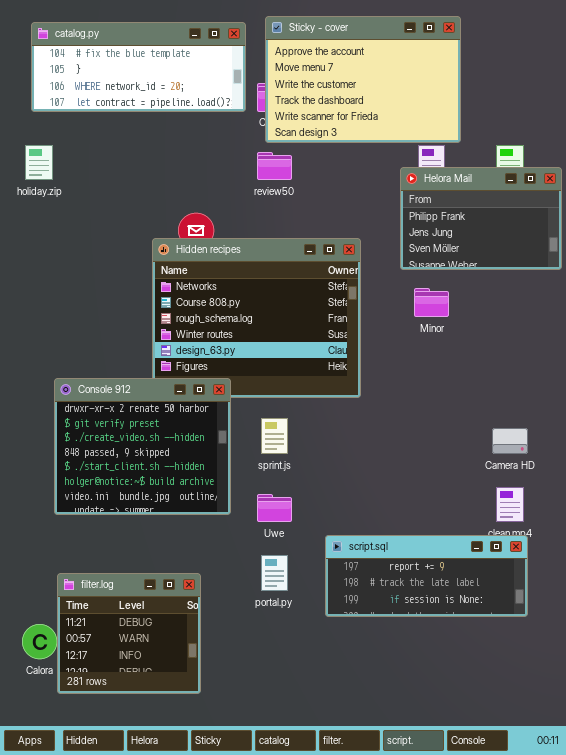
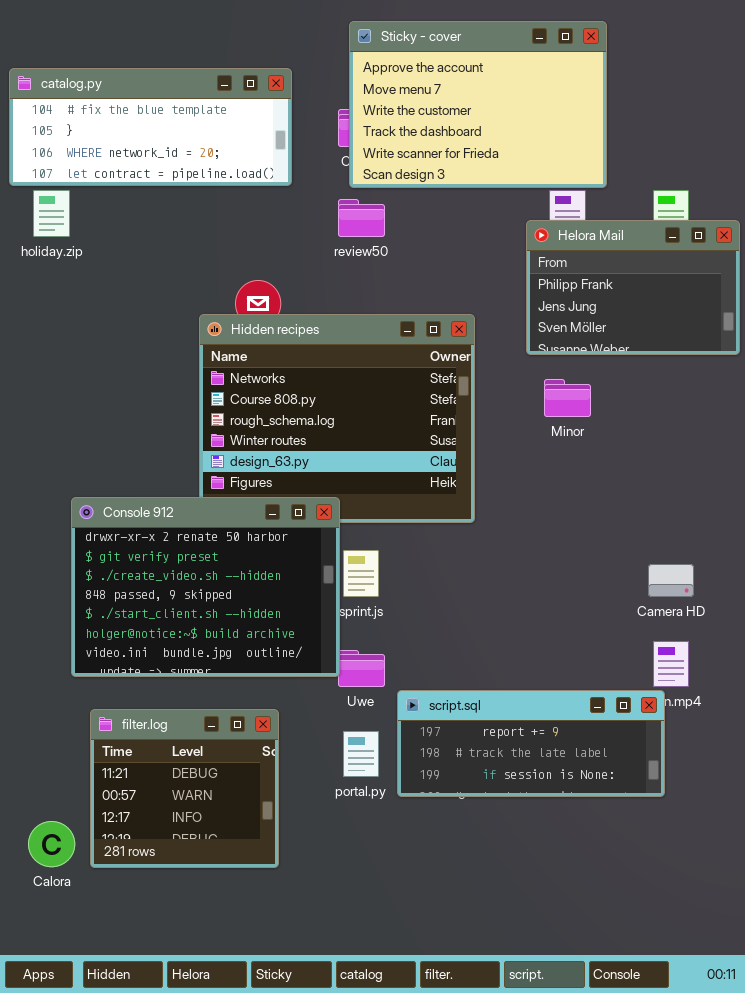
catalog.py: [31,22,246,112] -> [9,68,292,186], moved
Console 912: [54,378,231,515] -> [71,497,340,677], resized
script.sql: [325,535,528,617] -> [397,690,665,797], moved
filter.log: [57,573,201,694] -> [90,709,279,868], moved

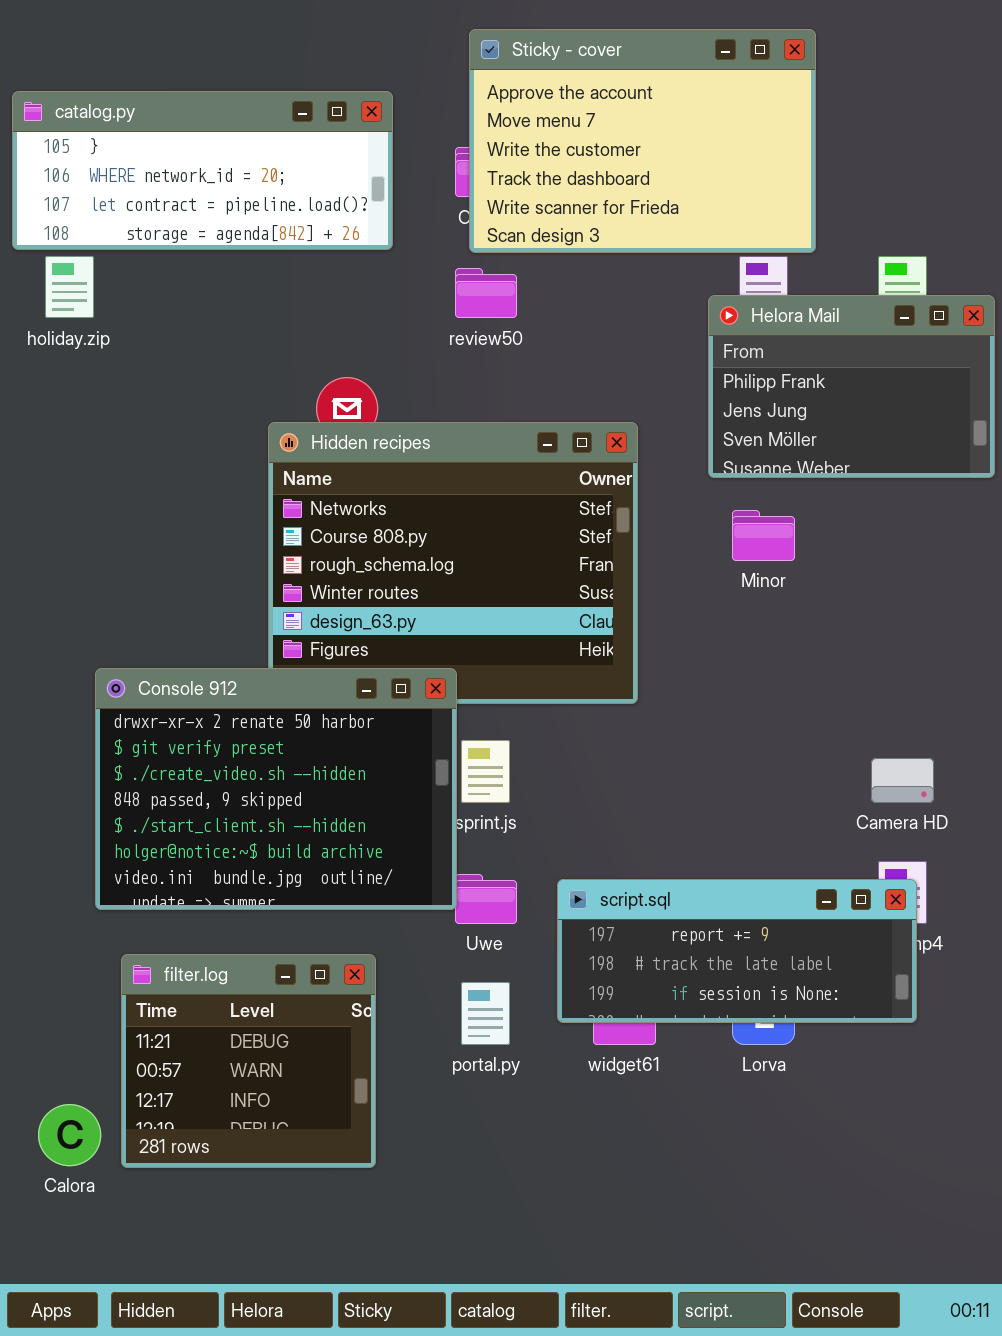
catalog.py: [9,68,292,186] -> [12,91,393,250], scrolled down 1 row
script.sql: [397,690,665,797] -> [557,879,917,1023], moved

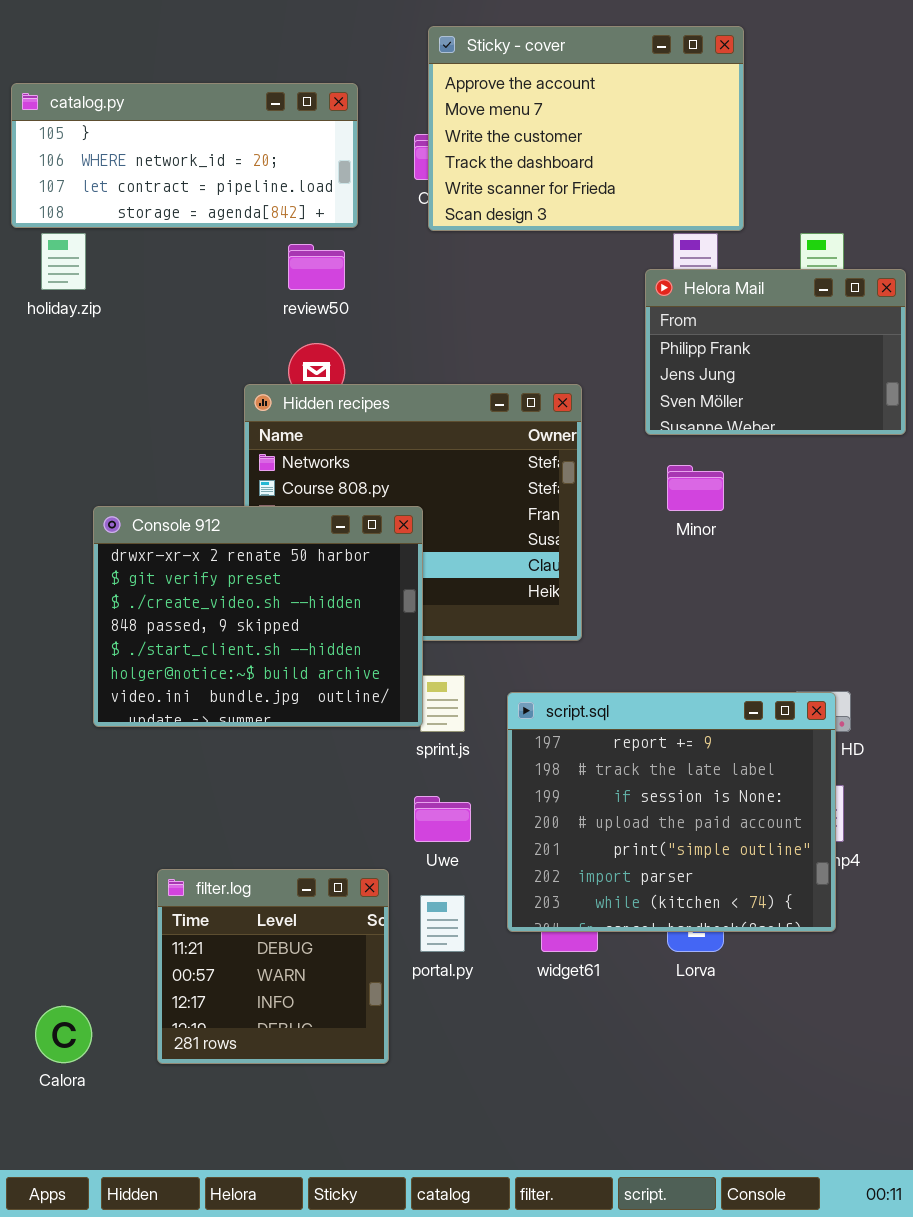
review50: [455,268,517,318] -> [288,244,345,290], moved
Console 912: [95,668,457,910] -> [93,506,423,727], moved
script.sql: [557,879,917,1023] -> [507,692,836,932], resized
filter.log: [121,954,376,1168] -> [157,869,389,1064], moved

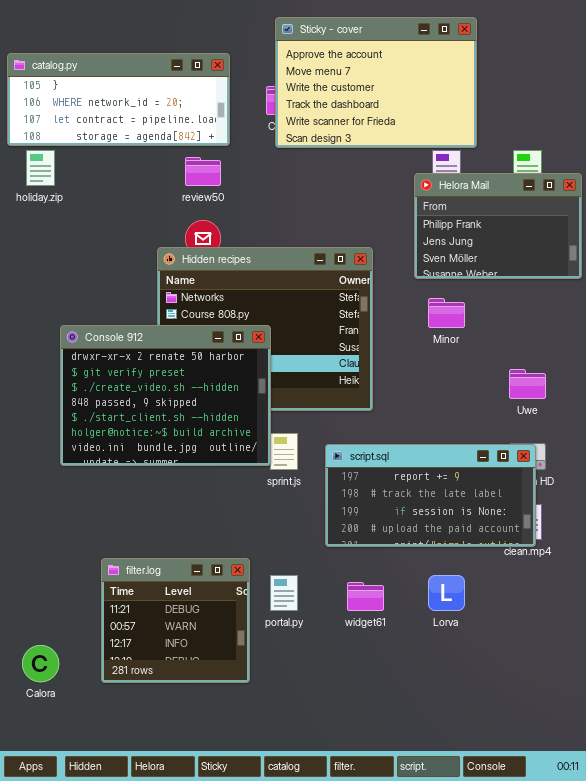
script.sql: [507,692,836,932] -> [325,444,536,547], resized
Uwe: [414,796,471,842] -> [509,369,546,399], moved

